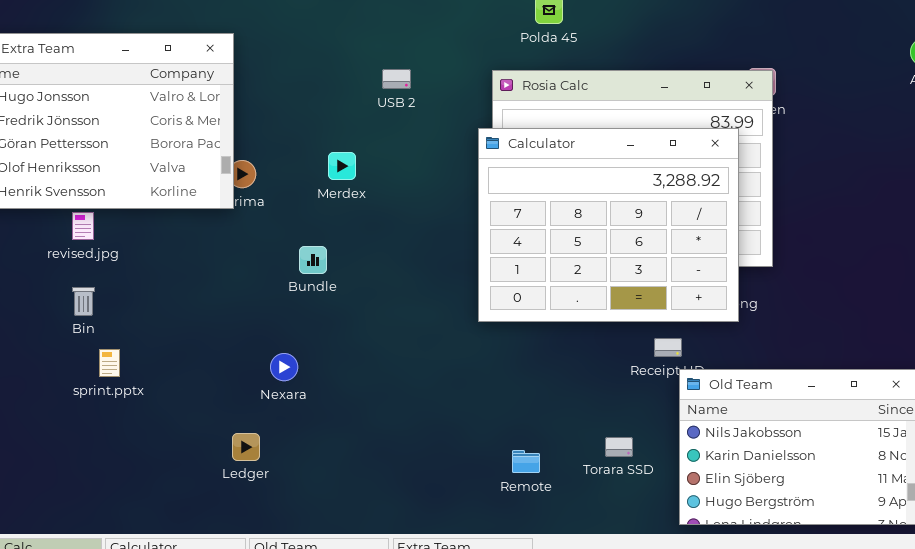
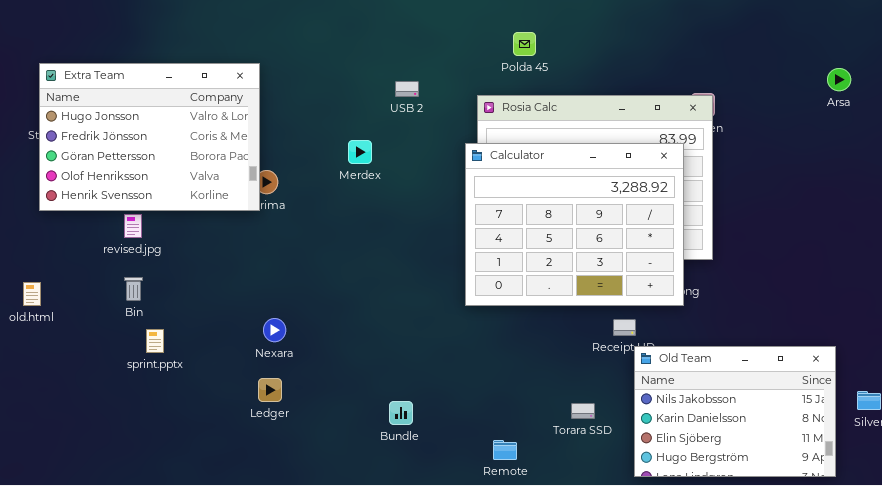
USB 2: [382,69,411,89] -> [395,81,419,97], moved
Merdex: [328,152,356,180] -> [348,140,372,164], moved
Bundle: [299,246,327,274] -> [389,401,413,425], moved
Nexara: [270,353,298,381] -> [263,318,286,342], moved
Ledger: [232,433,260,461] -> [258,378,282,402], moved
Remote: [512,450,540,473] -> [493,440,517,460], moved

